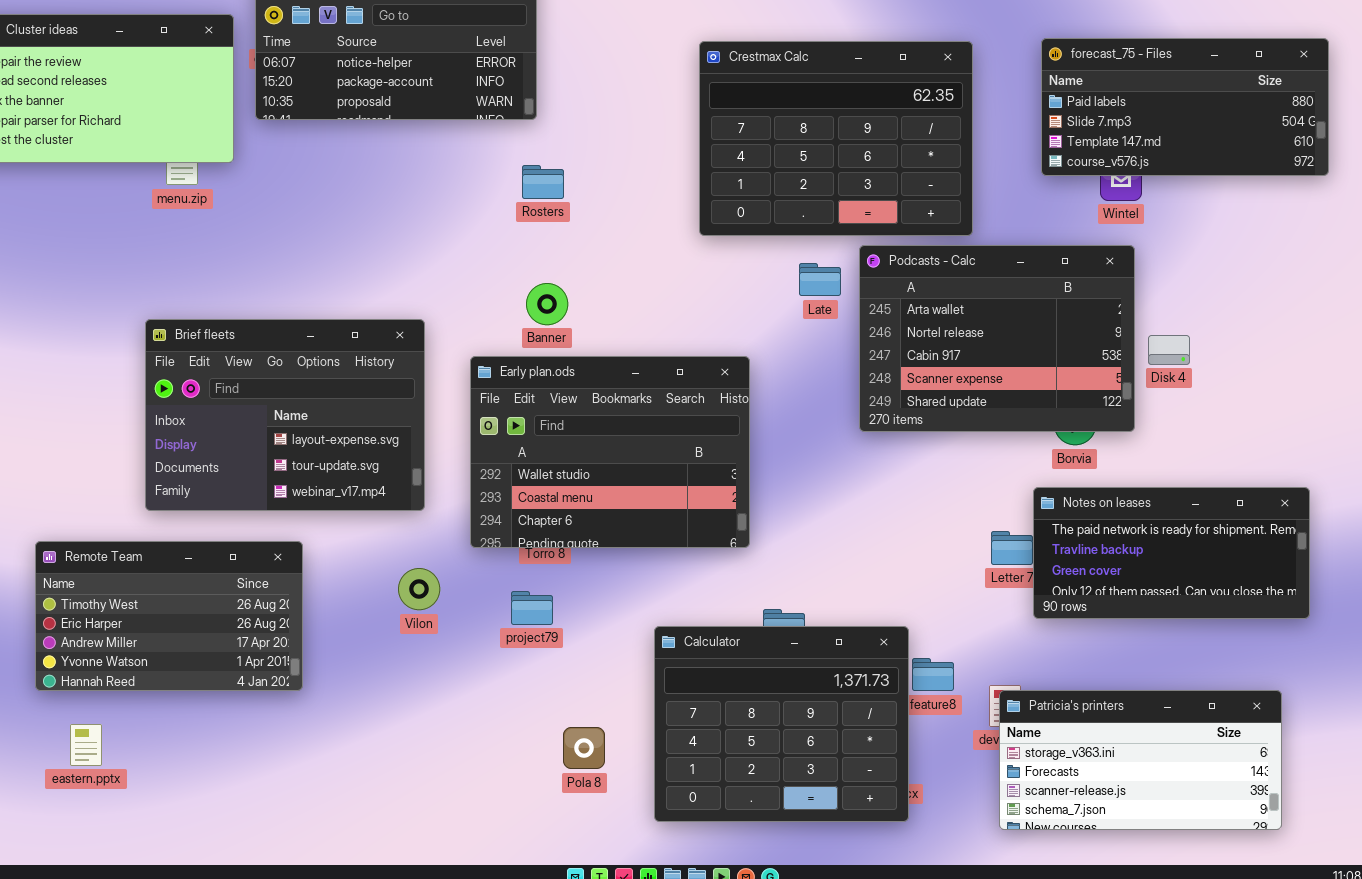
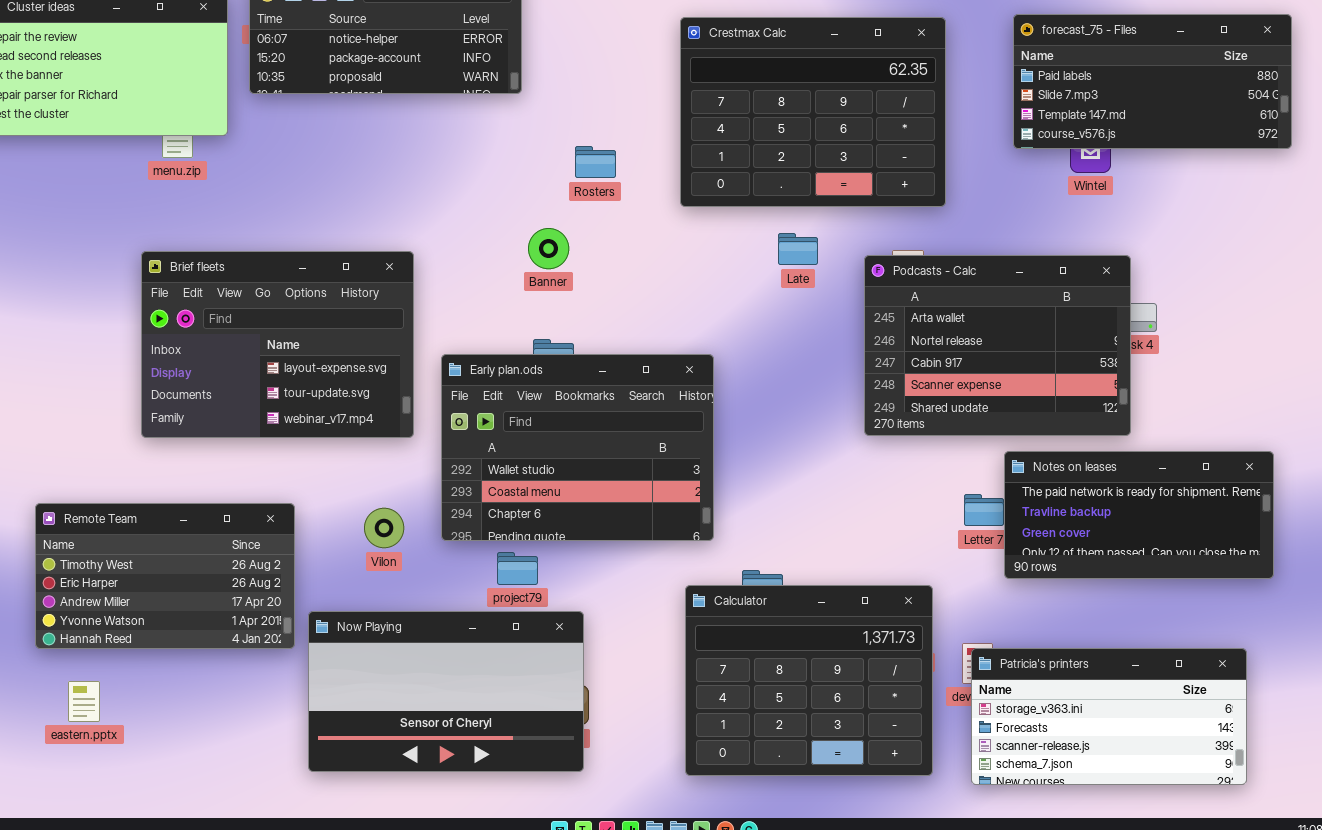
Rosters: [522,165,564,199] -> [575,146,616,178], moved
Podcasts - Calc: [859,245,1135,432] -> [864,255,1131,436], moved
Banner: [526,283,568,325] -> [528,228,569,269], moved
Brief fleets: [145,319,425,511] -> [141,251,414,438], moved
Early plan.ods: [470,356,750,548] -> [441,354,714,541], moved
Vilon: [398,568,440,610] -> [364,508,404,548], moved
Calculator: [654,626,909,822] -> [685,585,933,776], moved
Now Playing: none -> [308,611,584,772], opened

